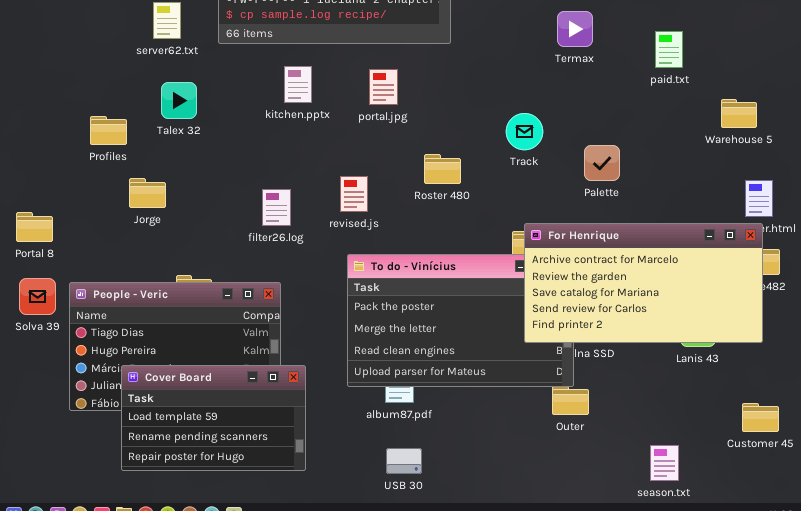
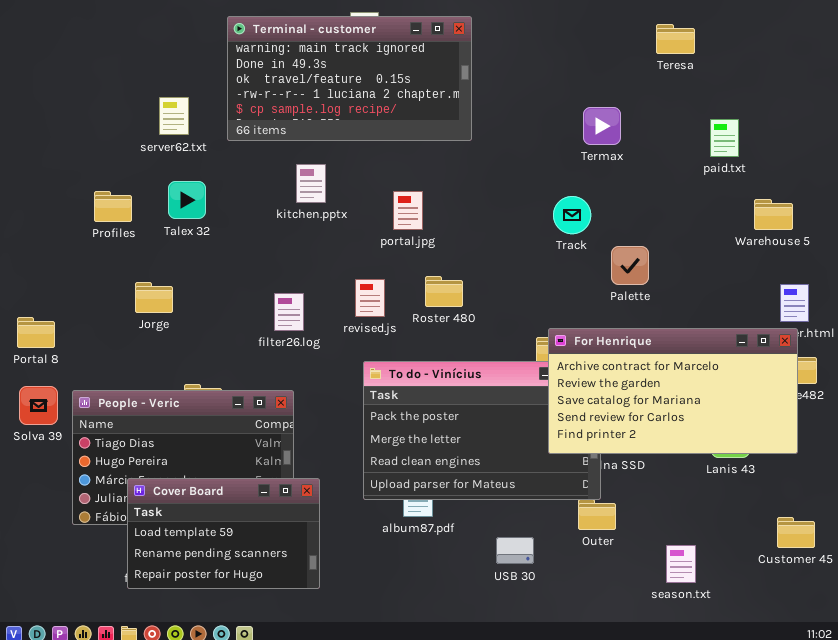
paid.txt: [655,31,683,68] -> [710,119,739,157], moved
portal.jpg: [369,69,398,105] -> [393,191,423,230], moved
Track: [506,113,543,150] -> [553,196,591,234], moved
Profiles: [90,116,127,145] -> [94,191,132,222], moved
Roster 480: [424,154,461,184] -> [425,276,463,307], moved
season.txt: [650,445,679,481] -> [666,545,696,583], moved
USB 30: [386,448,422,474] -> [496,537,534,564], moved

